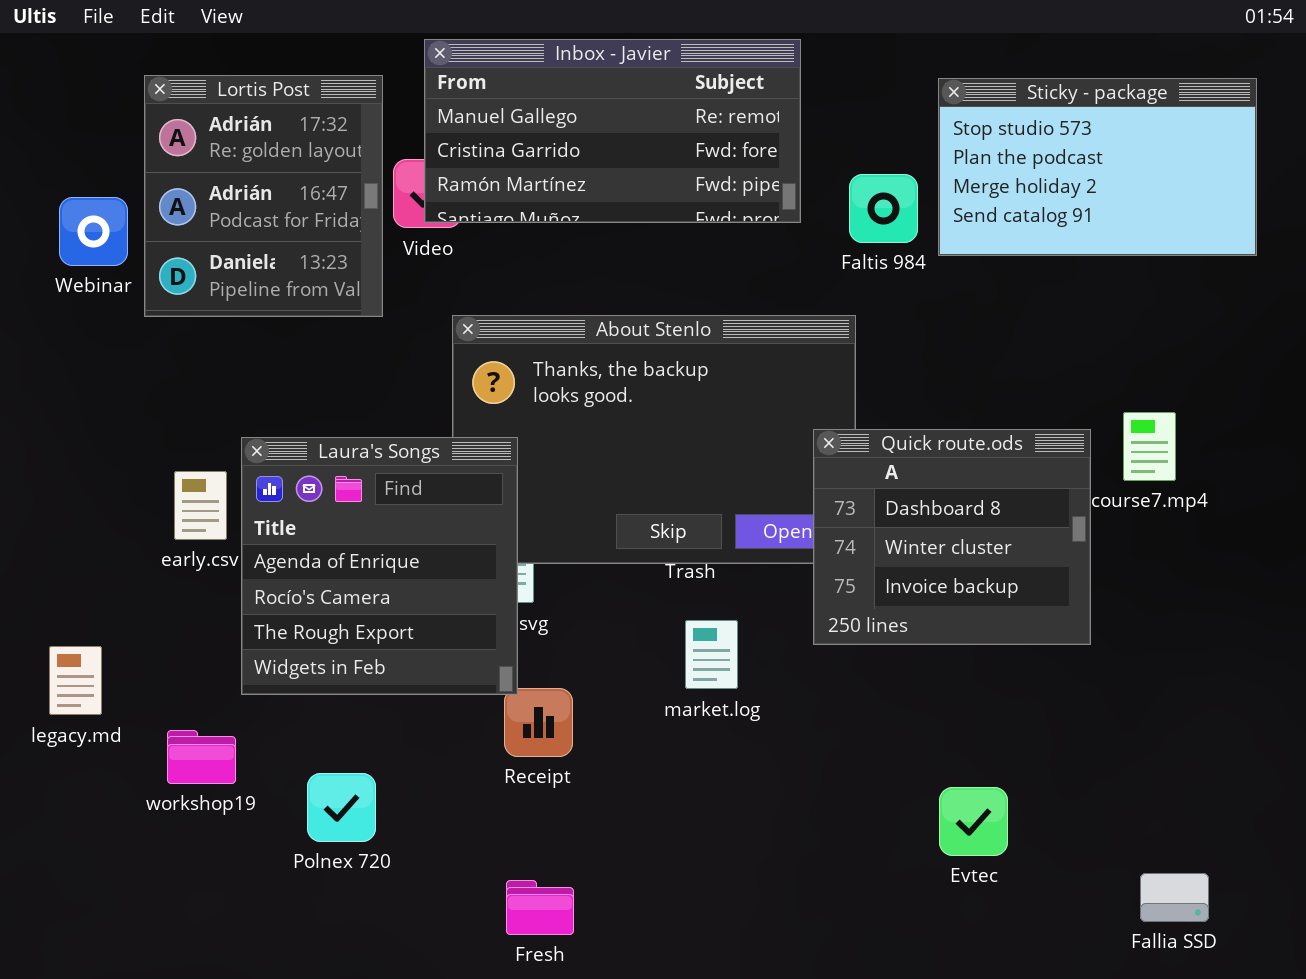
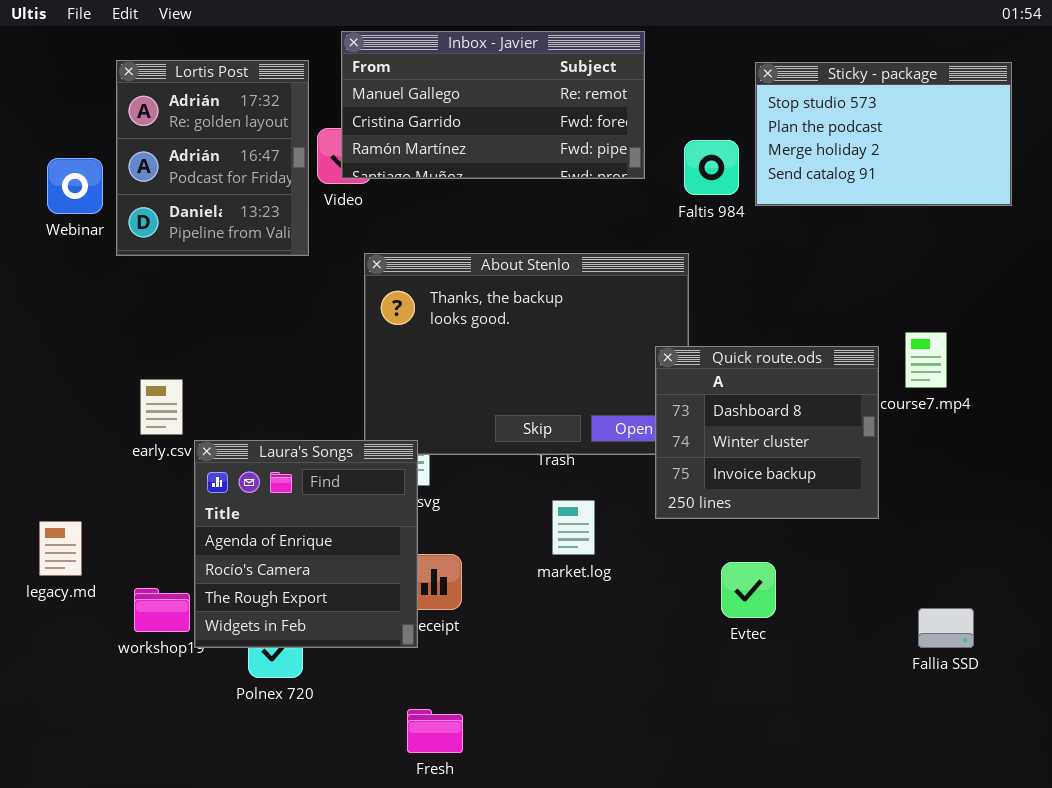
Laura's Songs: [241,437,518,695] -> [194,440,418,648], moved
Evtec: [939,787,1008,856] -> [721,562,776,618], moved
Fallia SSD: [1140,873,1209,922] -> [918,608,974,648], moved

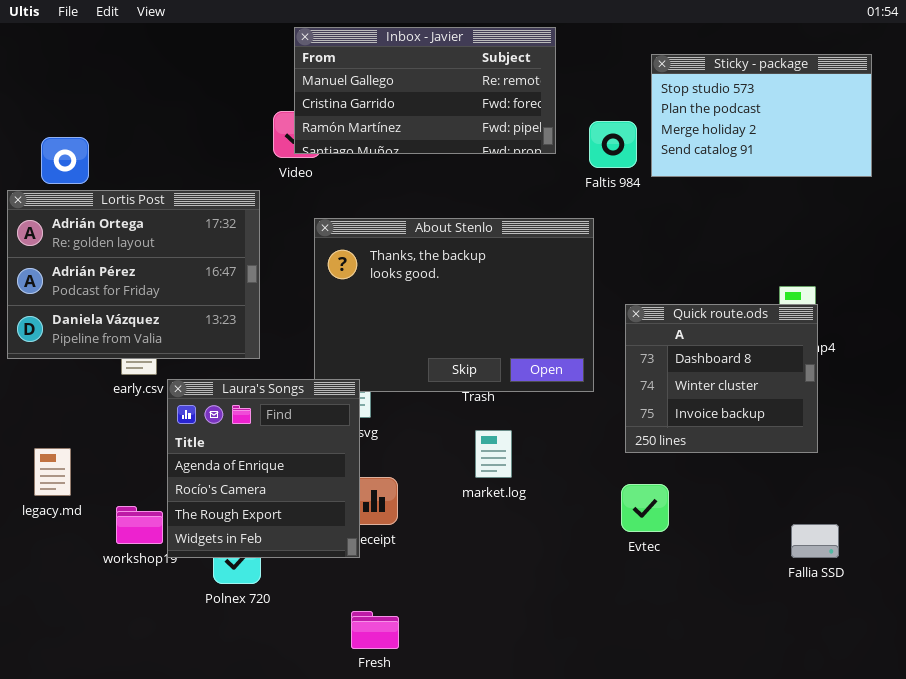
Lortis Post: [116,60,309,256] -> [7,190,260,359], moved, resized
Quick route.ods: [655,346,879,519] -> [625,304,818,453], moved

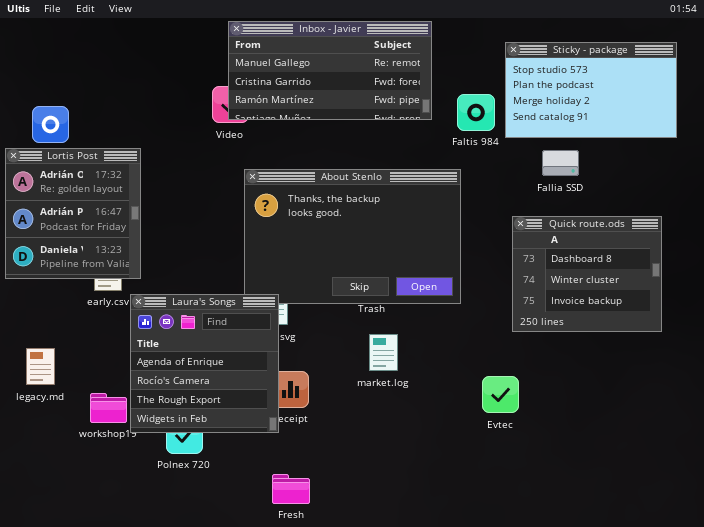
Lortis Post: [7,190,260,359] -> [5,148,141,279], resized
Quick route.ods: [625,304,818,453] -> [512,216,662,332], moved
Fallia SSD: [791,524,839,558] -> [542,150,579,176], moved

